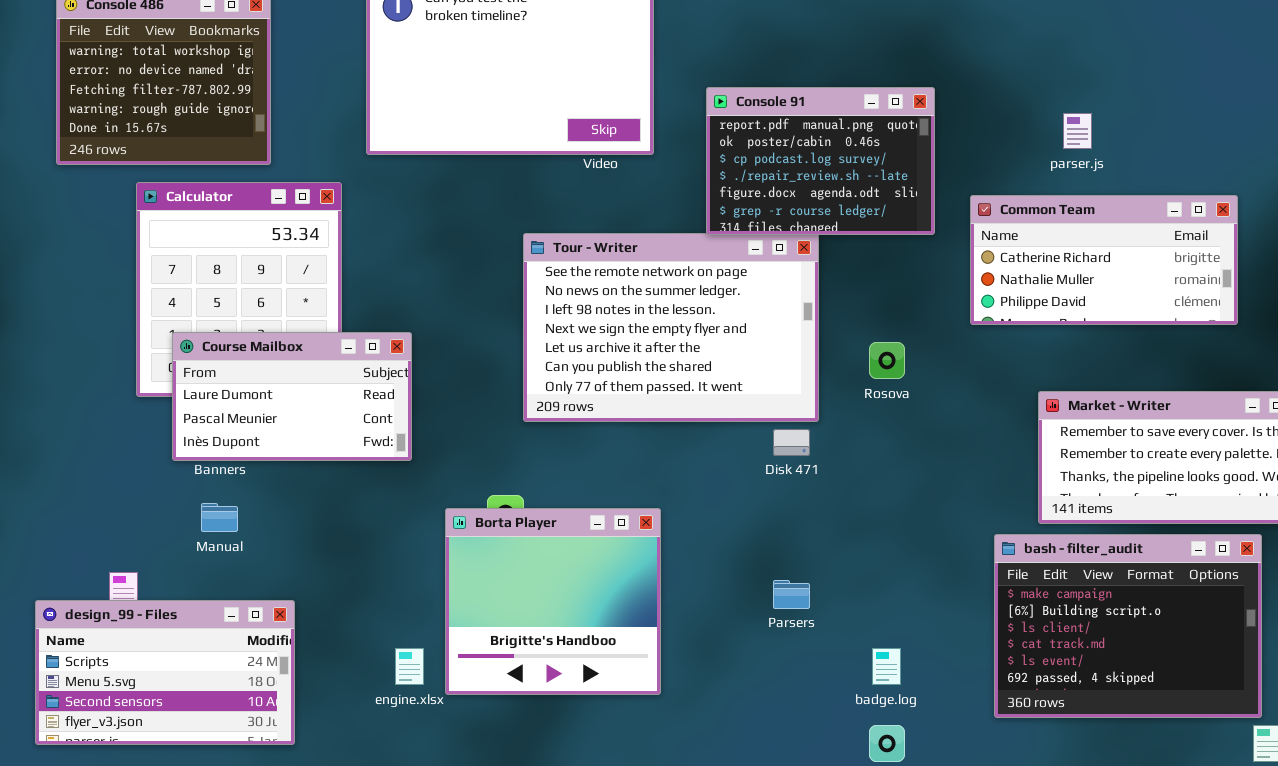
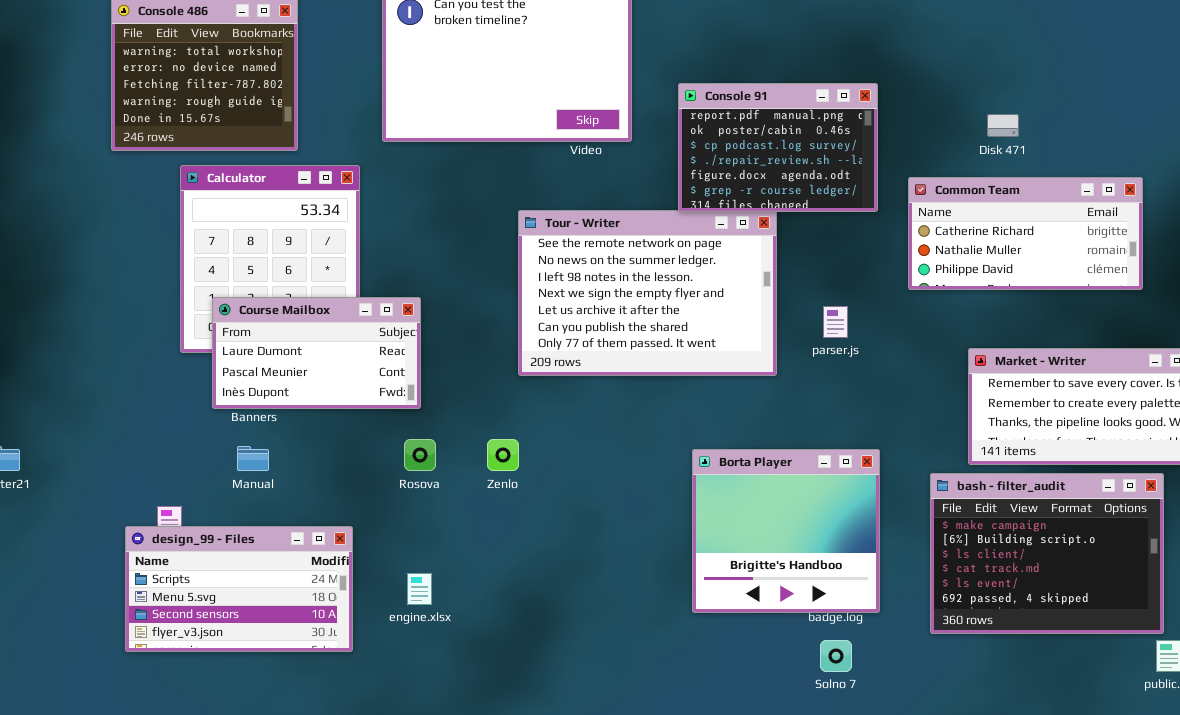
parser.js: [1063,113,1092,149] -> [823,306,848,338], moved
Rosova: [869,342,905,379] -> [404,439,436,471], moved
Disk 471: [773,429,810,456] -> [987,114,1019,137], moved
Borta Player: [445,508,661,695] -> [692,449,880,613], moved
design_99 - Files: [35,600,295,745] -> [125,526,353,652], moved

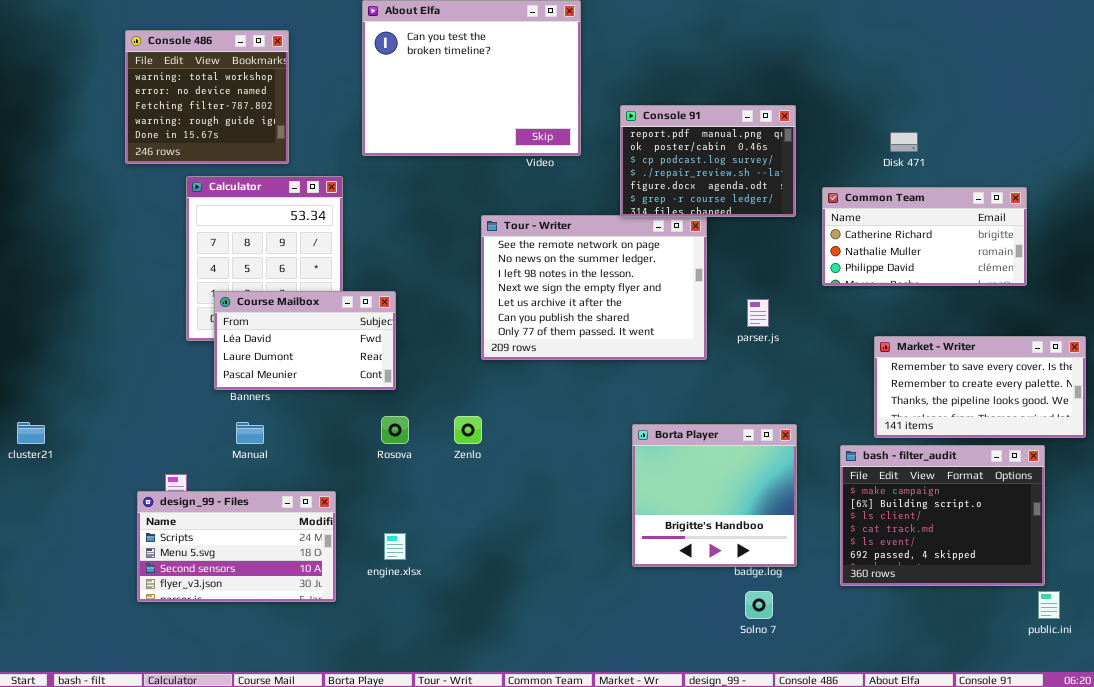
Course Mailbox: [212,297,421,409] -> [214,291,396,390], scrolled up 1 row

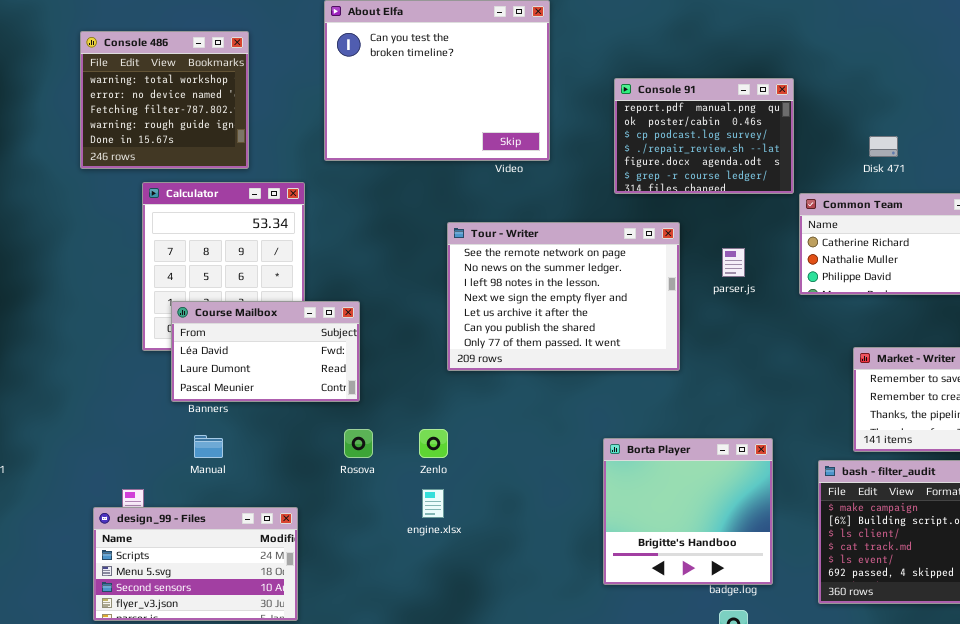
Console 91: [620,105,796,217] -> [614,78,794,194], moved
parser.js: [747,299,769,327] -> [722,248,745,277], moved
engine.xlsx: [384,533,406,560] -> [422,489,444,518], moved

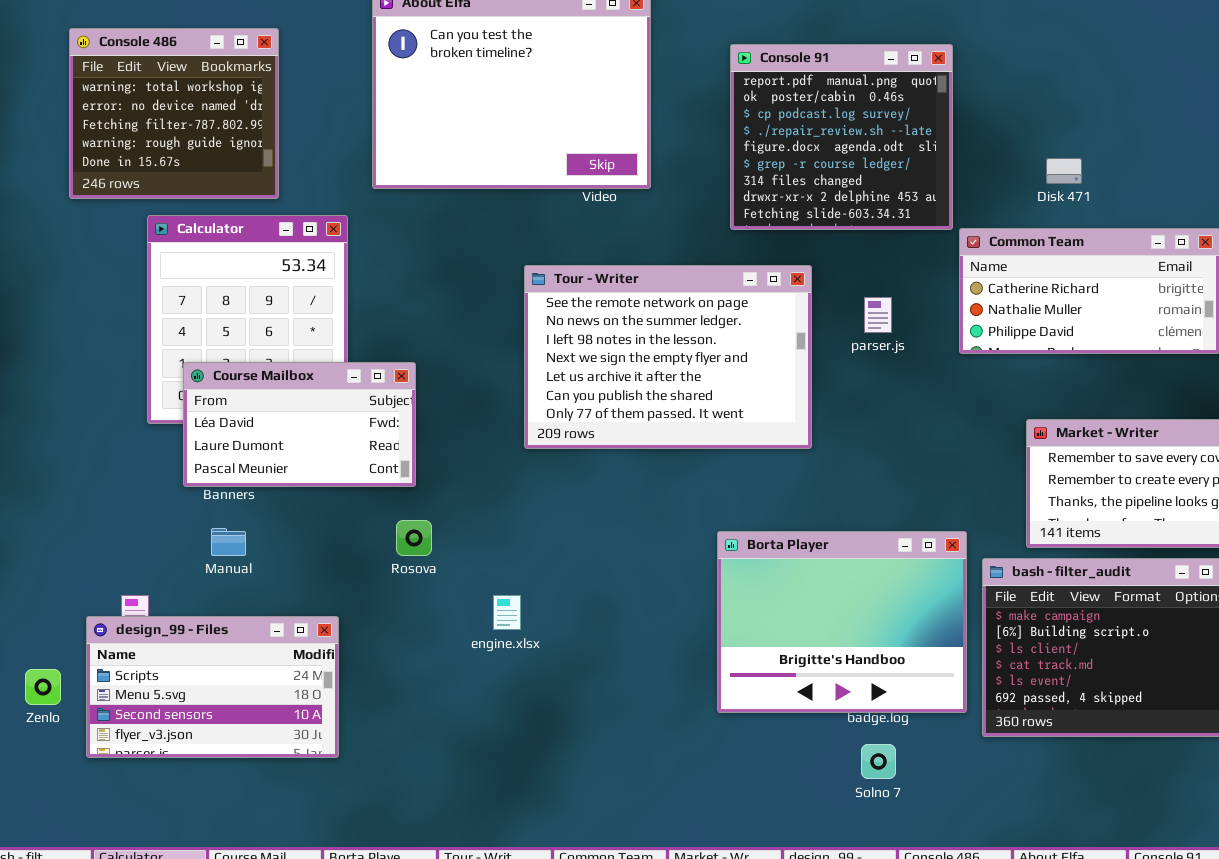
Console 91: [614,78,794,194] -> [730,44,953,230], resized
Zenlo: [419,429,448,458] -> [25,669,61,705], moved
Borta Player: [603,438,773,585] -> [717,531,967,713], resized

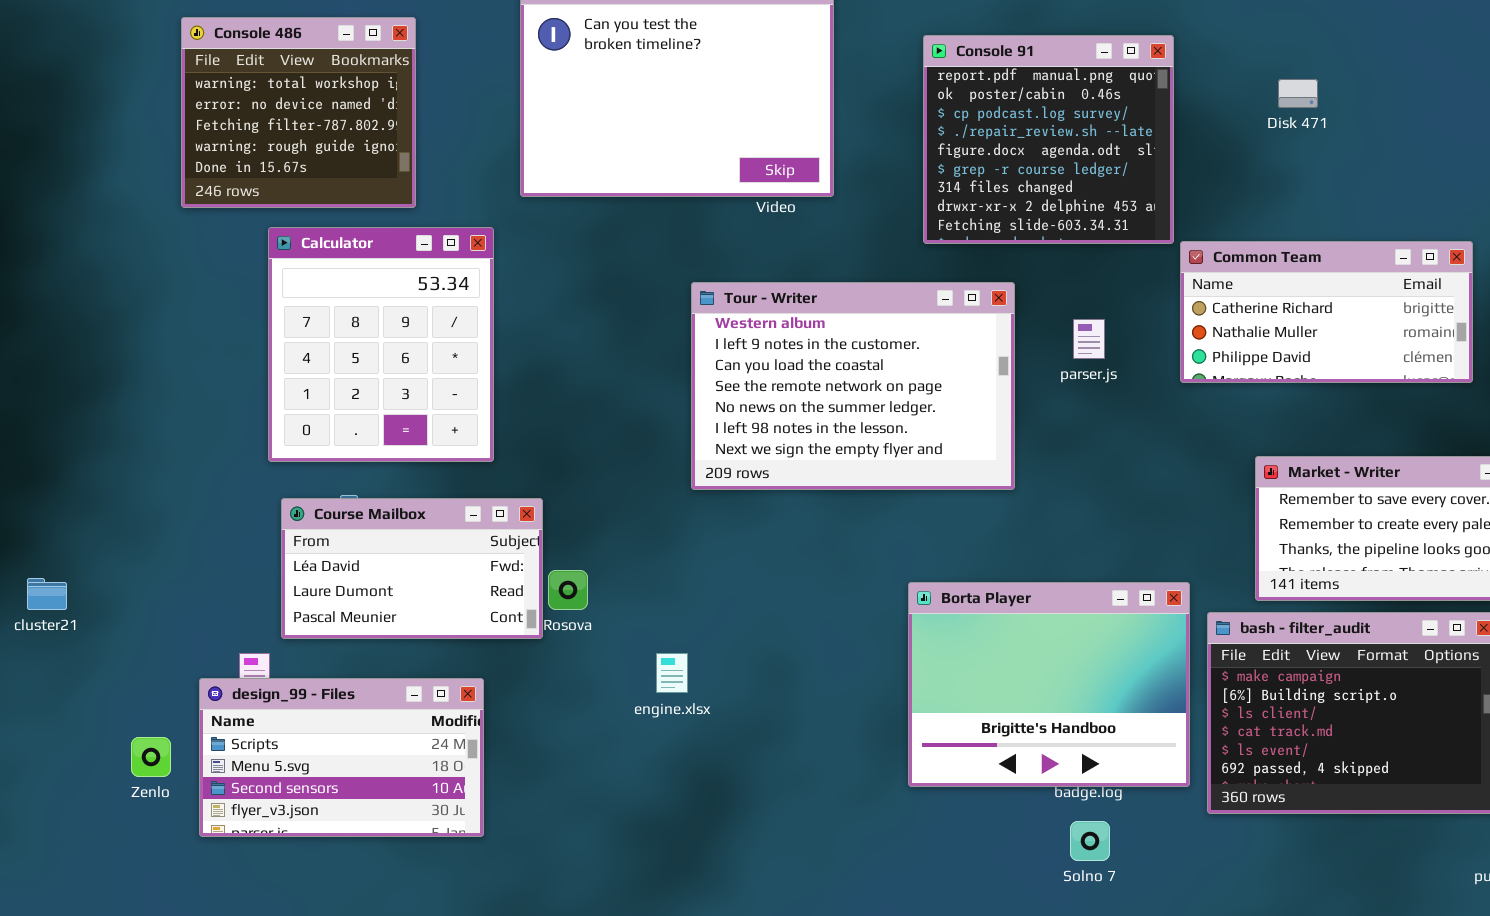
Disk 471: [1046,158,1082,184] -> [1278,79,1318,108], moved
Tour - Writer: [524,265,812,449] -> [691,282,1015,490], scrolled up 3 rows
Course Mailbox: [183,362,416,487] -> [281,498,543,639], moved

